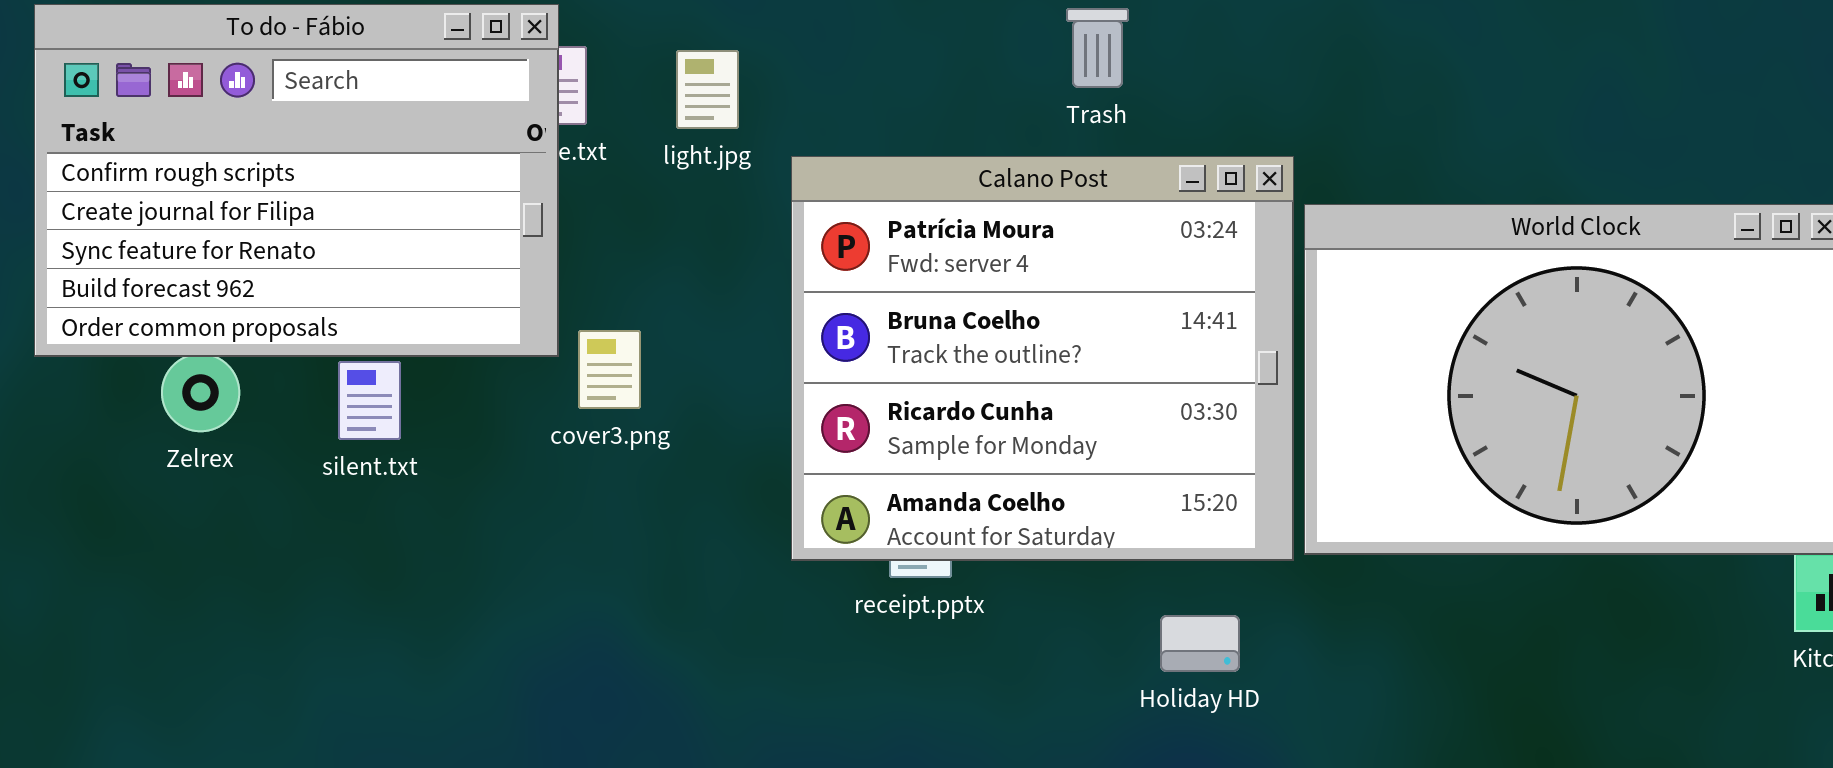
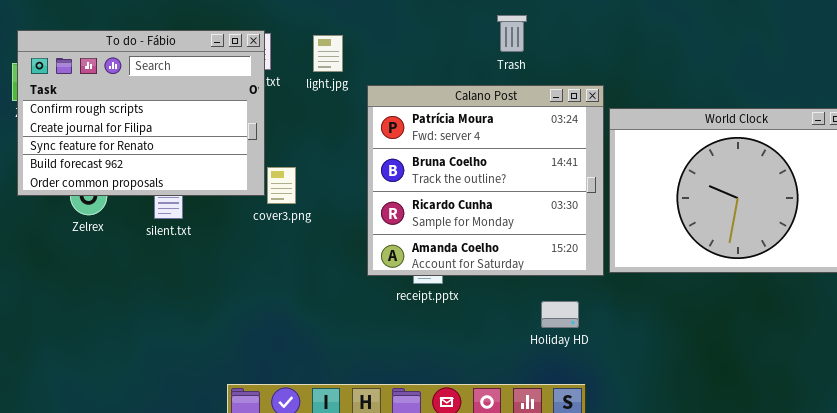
To do - Fábio: [34,4,559,357] -> [17,30,265,196], moved

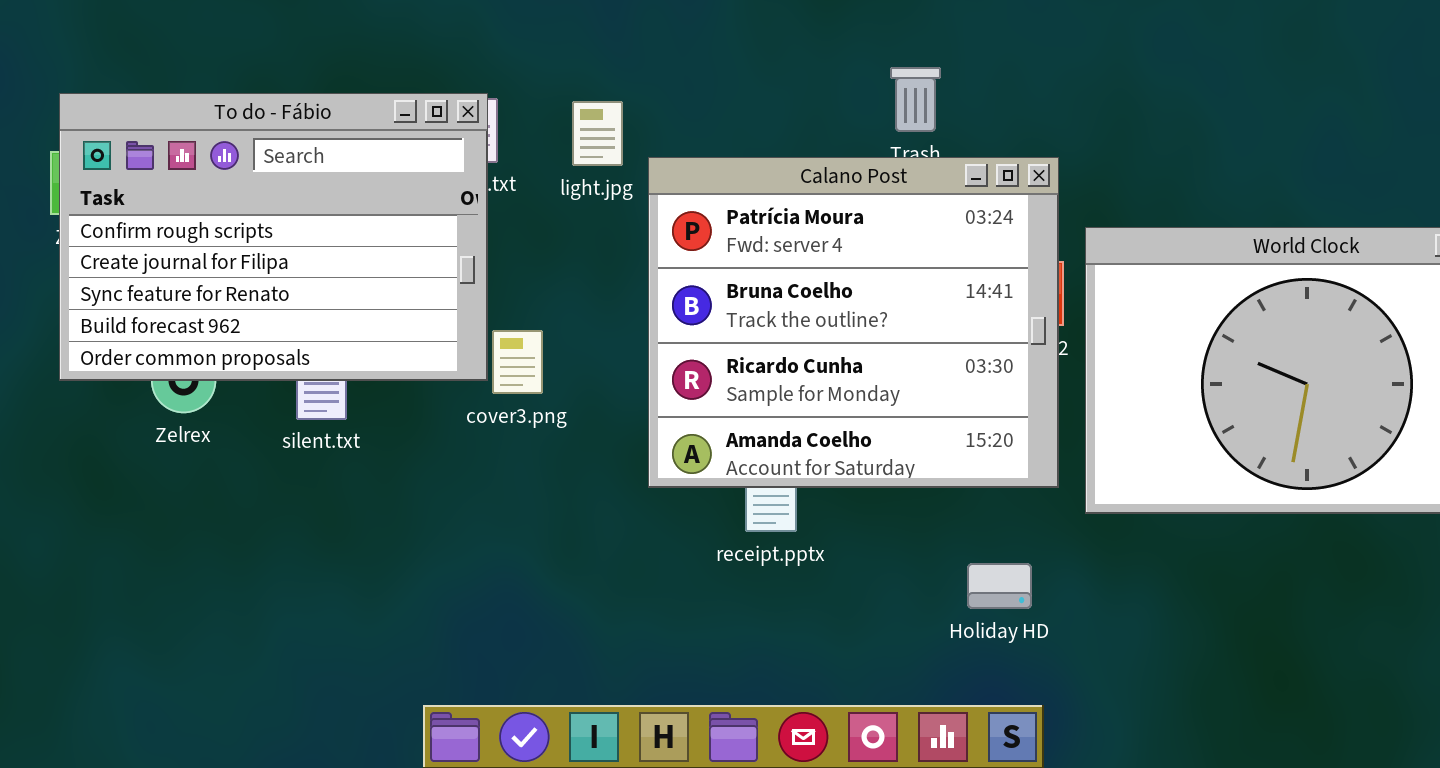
Calano Post: [367,85,604,276] -> [648,157,1059,488], moved

